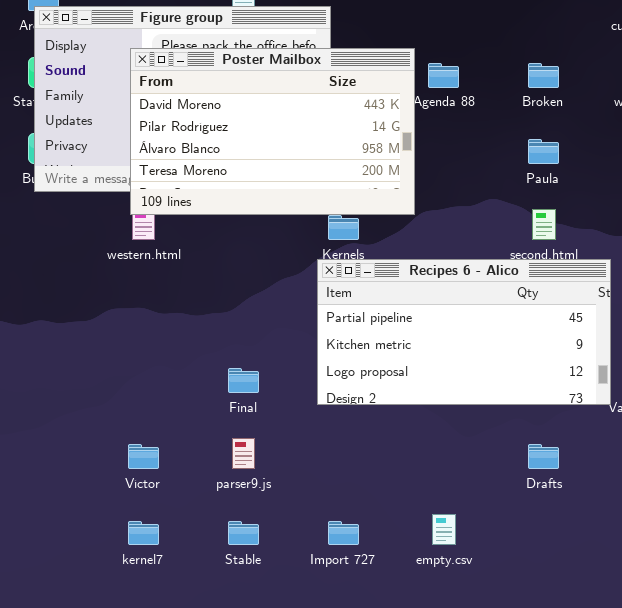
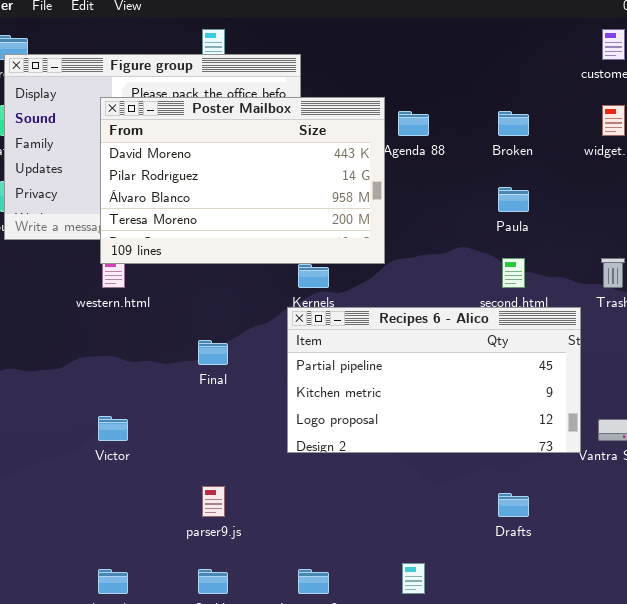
Final: [228,368,259,393] -> [198,340,228,365], moved
Víctor: [128,444,159,469] -> [98,416,128,441], moved

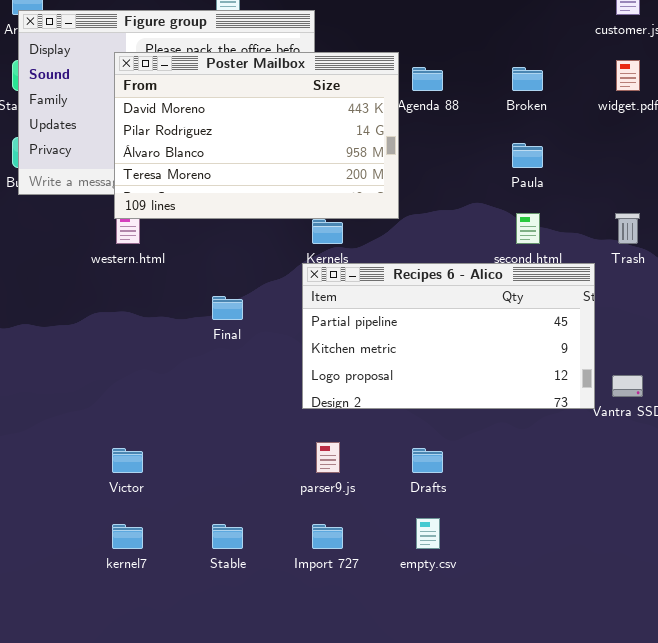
Víctor: [98,416,128,441] -> [112,448,143,473], moved
parser9.js: [202,486,225,517] -> [316,442,340,473], moved
Drafts: [498,493,529,517] -> [412,448,443,473], moved

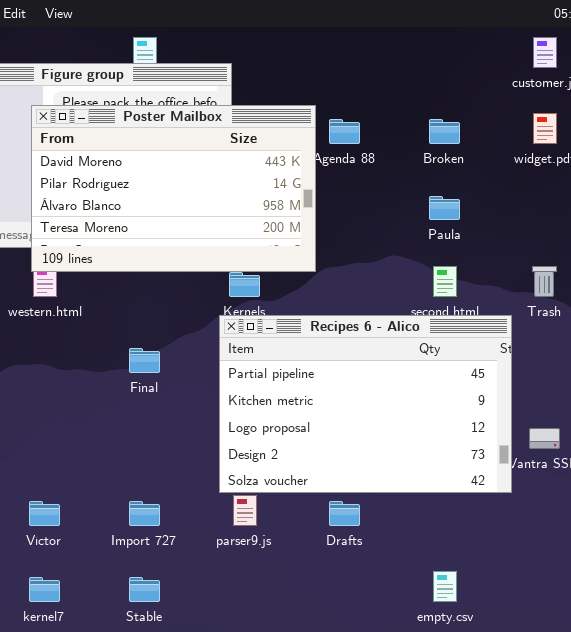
Recipes 6 - Alico: [302,263,595,409] -> [219,315,512,493], resized
empty.csv: [416,518,440,549] -> [433,571,457,602], moved
Import 727: [312,524,343,549] -> [129,501,160,526], moved

